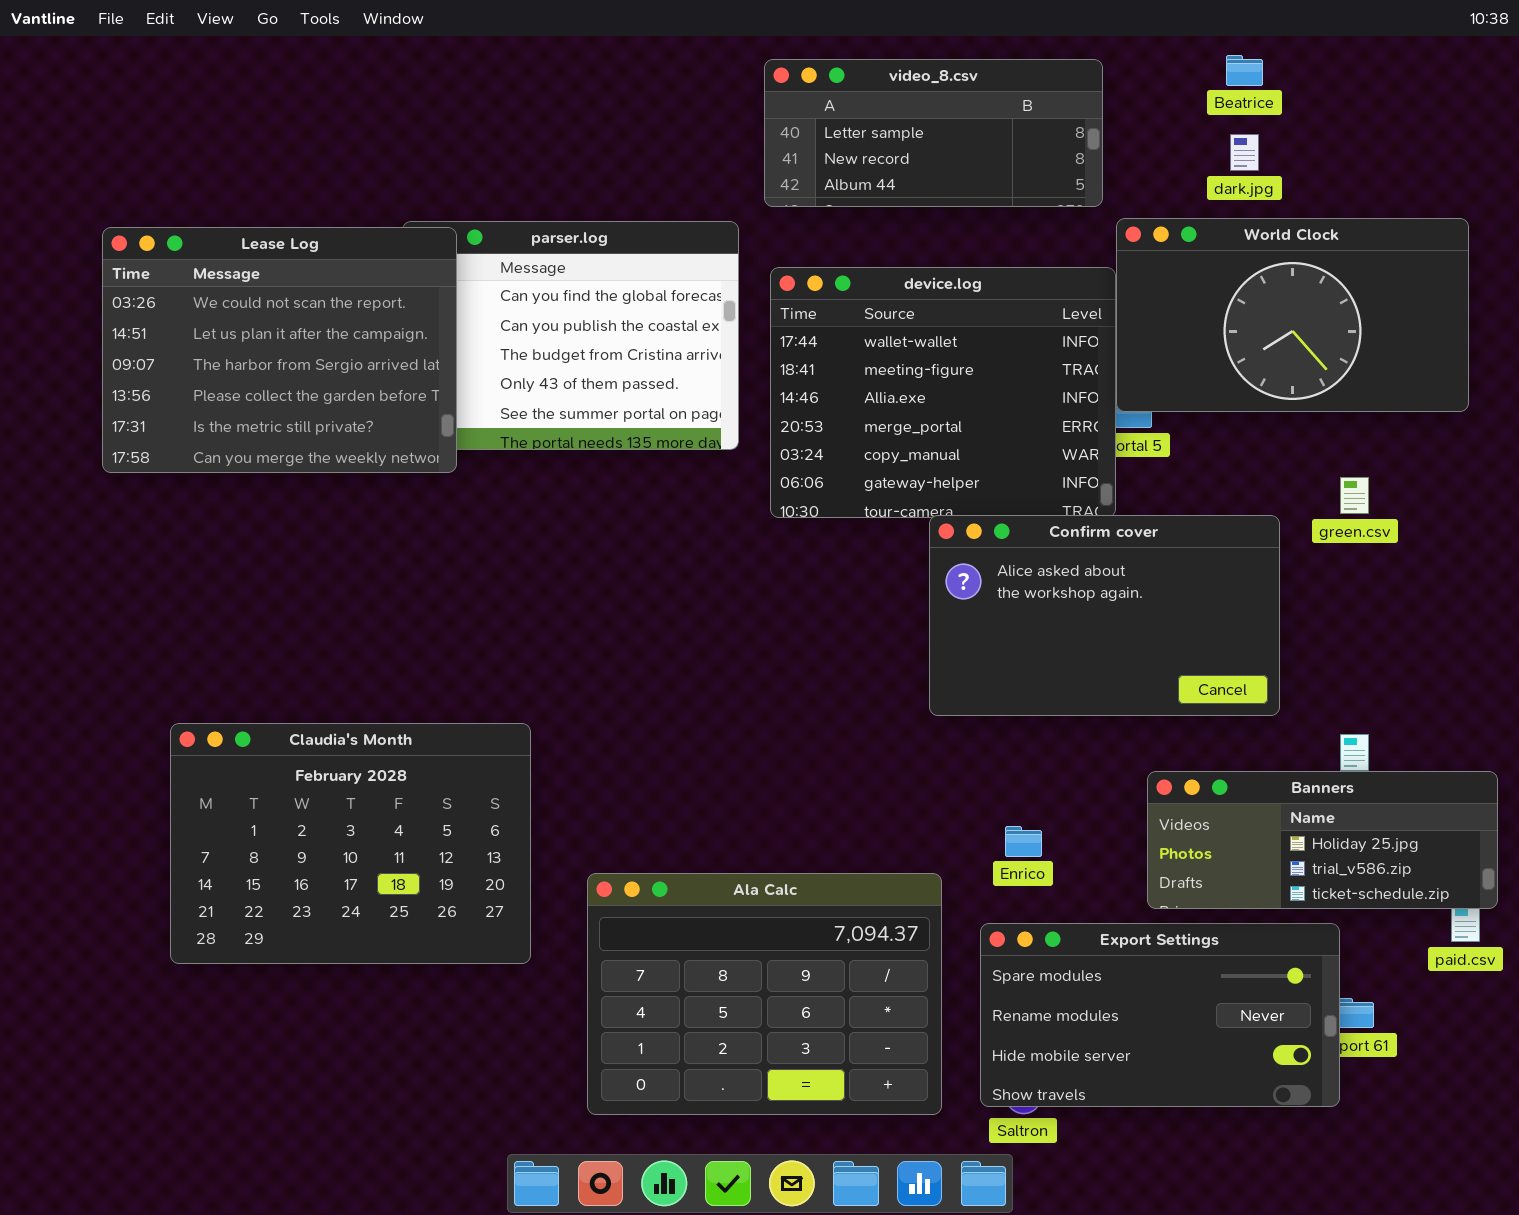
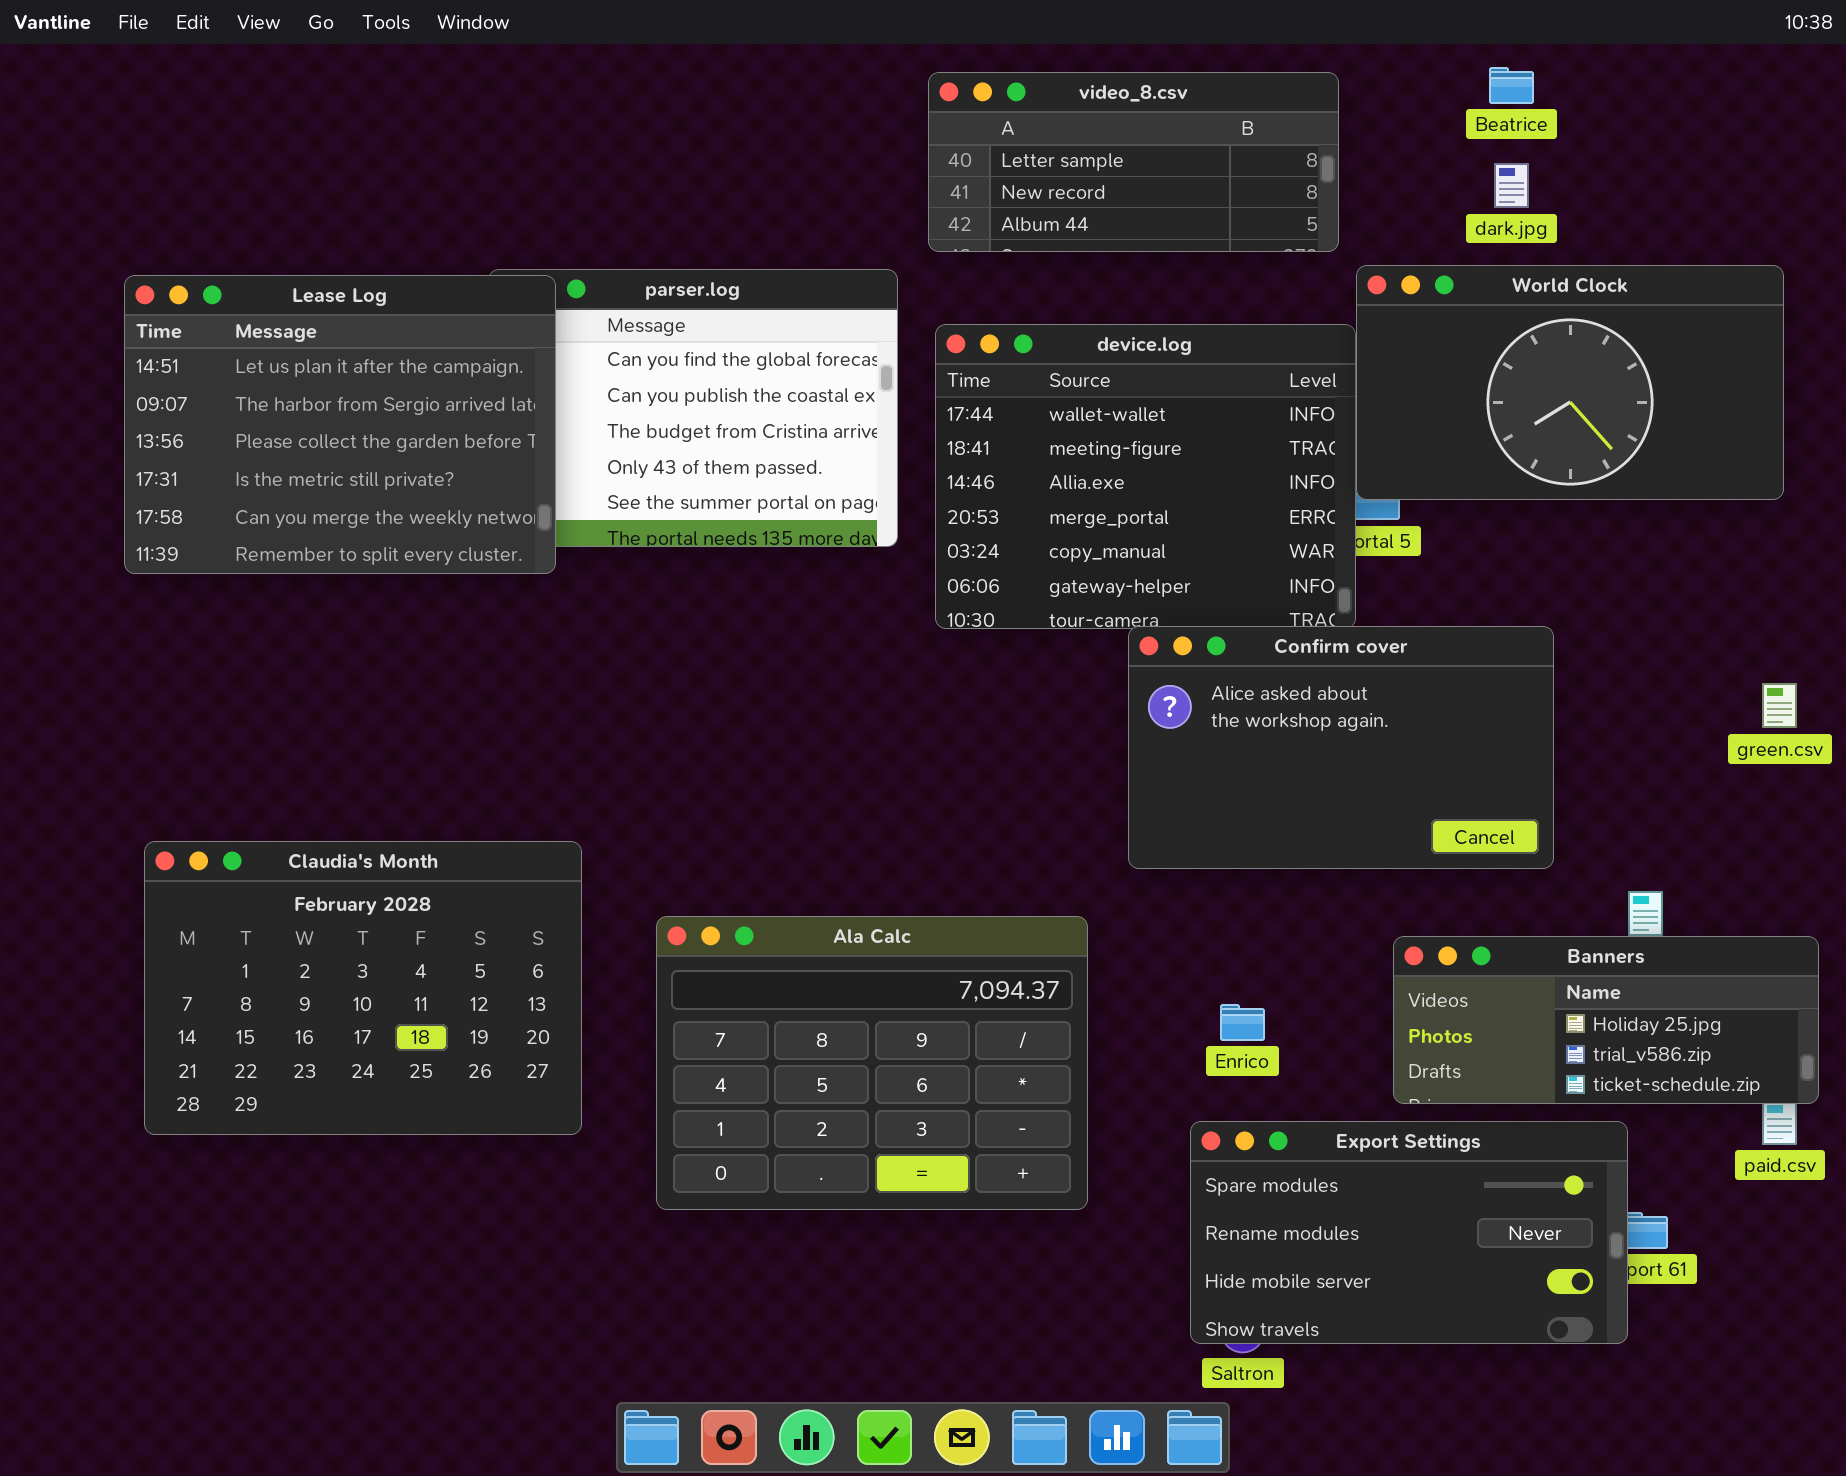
Lease Log: [102,227,457,473] -> [124,275,556,574], scrolled down 1 row
green.csv: [1340,477,1369,514] -> [1762,683,1797,728], moved
Claudia's Month: [170,723,531,964] -> [144,841,582,1135], moved
Ala Calc: [587,873,942,1115] -> [656,916,1088,1210], moved

